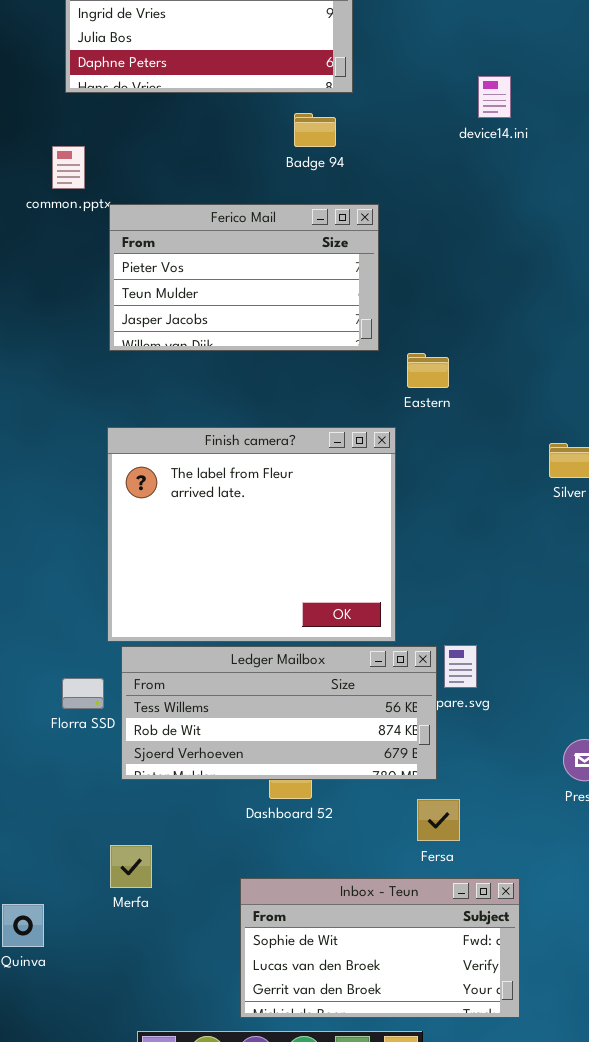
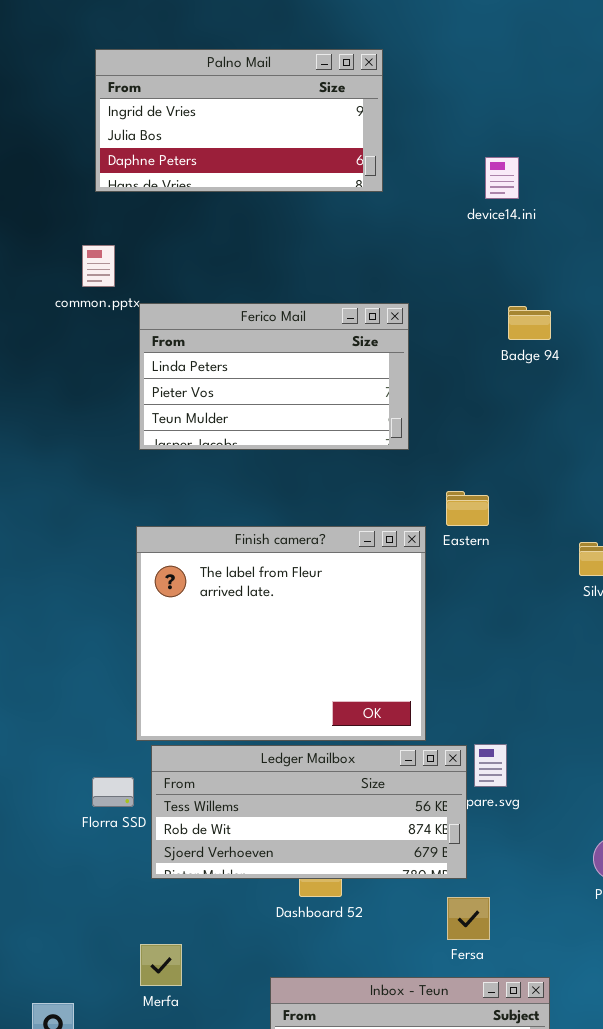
device14.ini: [478,76,511,118] -> [485,157,519,199], moved
Badge 94: [294,113,336,147] -> [508,306,551,340], moved
Ferico Mail: [109,204,379,351] -> [139,303,409,450], scrolled up 1 row
Eastern: [407,353,449,388] -> [446,491,489,526], moved

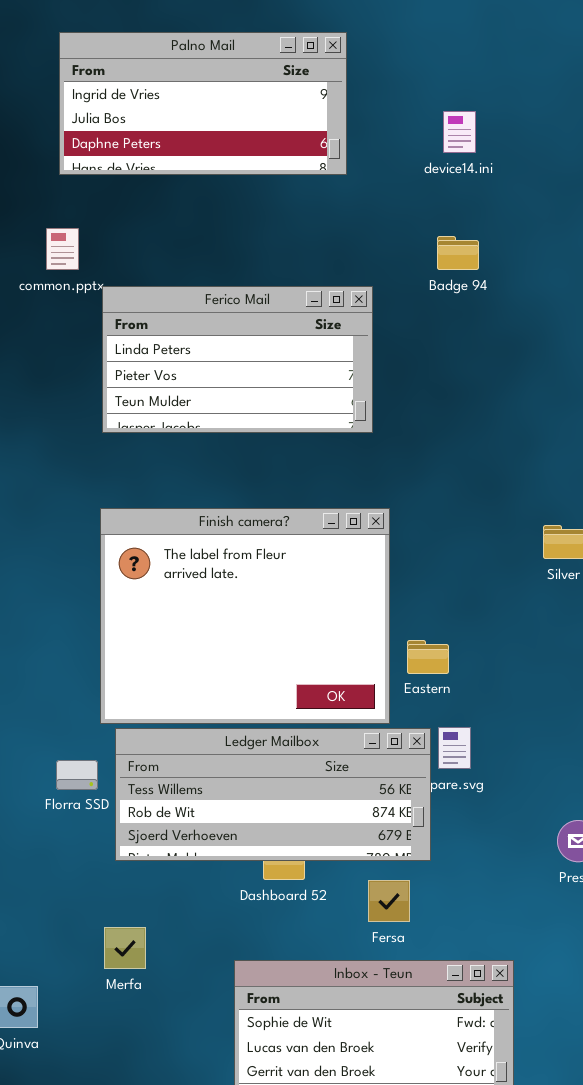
device14.ini: [485,157,519,199] -> [443,111,476,153], moved
Badge 94: [508,306,551,340] -> [437,236,479,270], moved
Eastern: [446,491,489,526] -> [407,640,449,674], moved
Fersa: [447,897,490,940] -> [368,880,410,922], moved

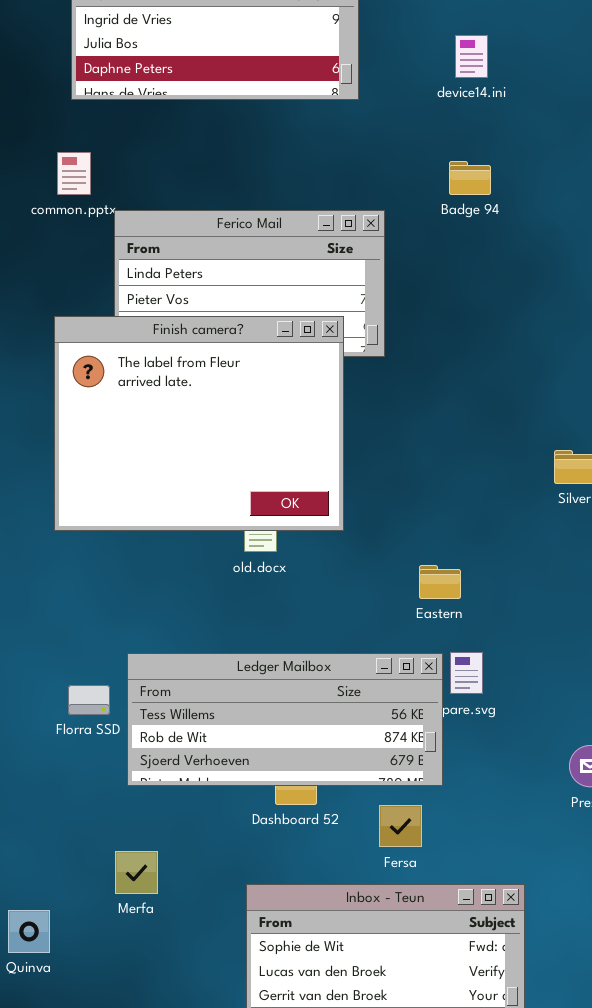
Finish camera?: [100,508,390,724] -> [54,316,344,531], moved

